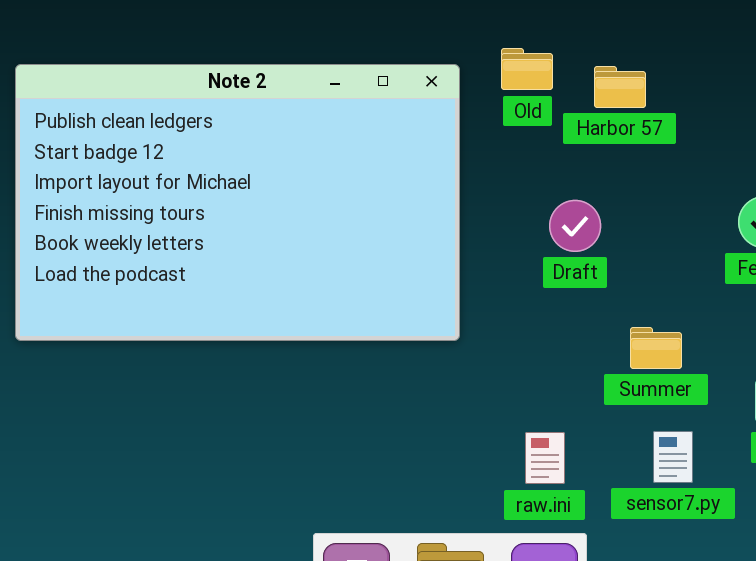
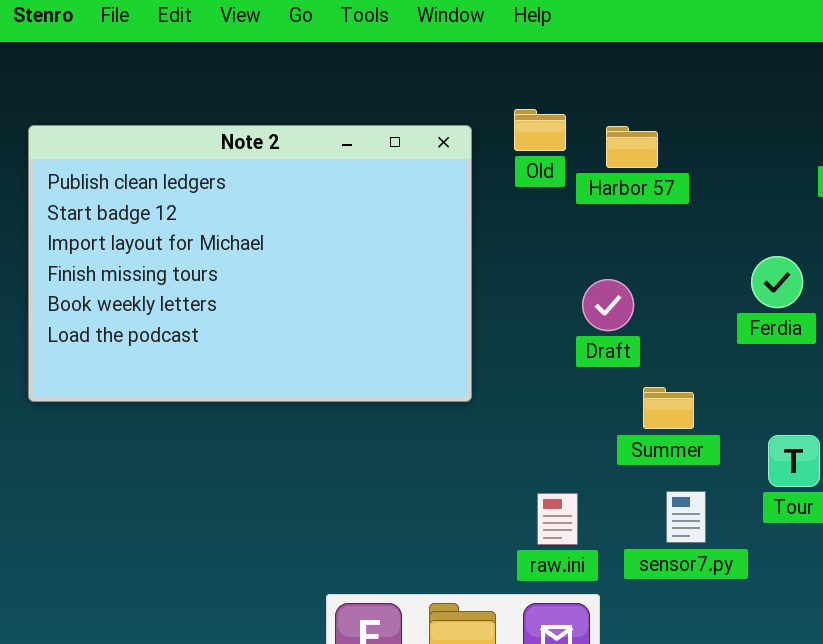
Draft: [549,200,601,252] -> [582,279,634,331], moved

